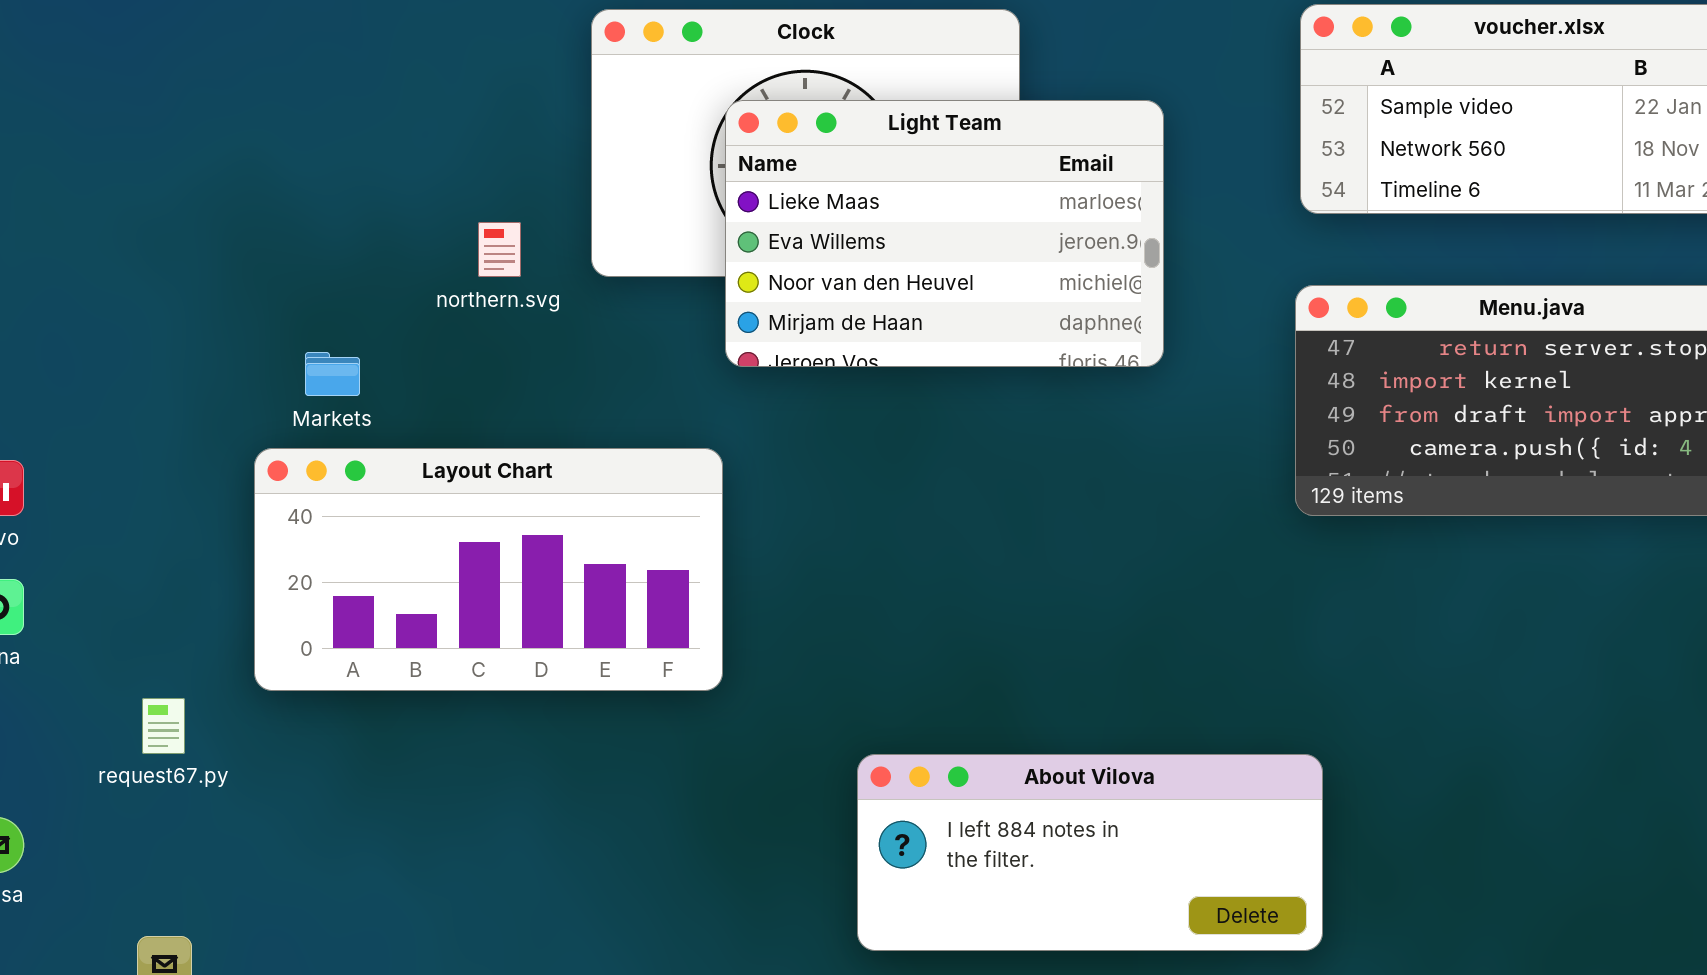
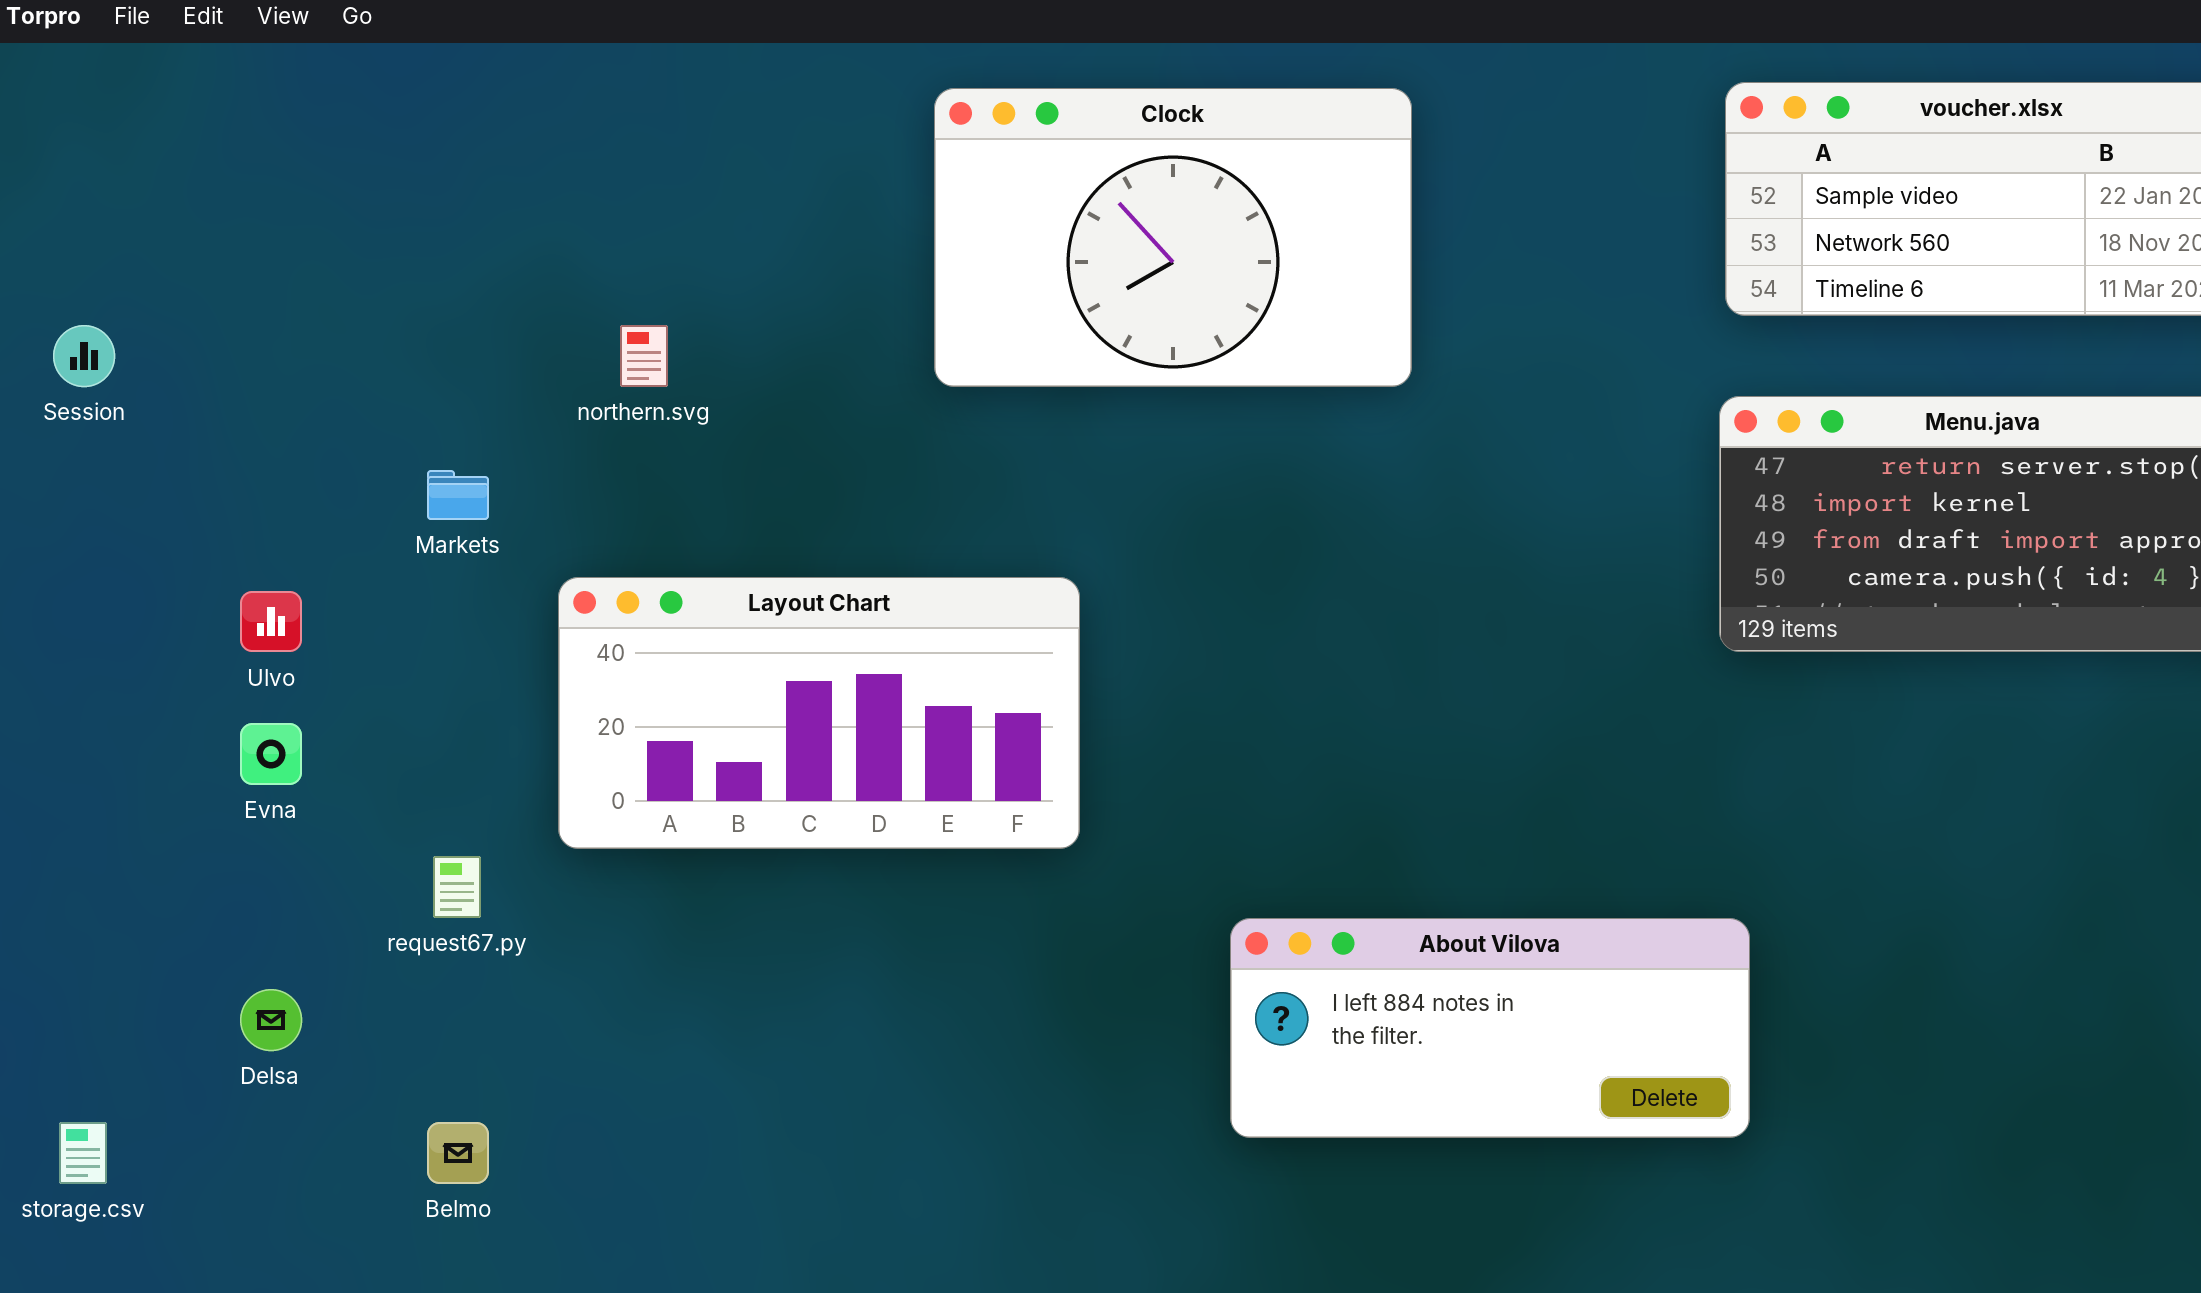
Light Team: [725,100,1164,367] -> none, closed
northern.svg: [478,222,521,277] -> [620,325,668,387], moved
Markets: [305,352,360,396] -> [427,470,489,520], moved

